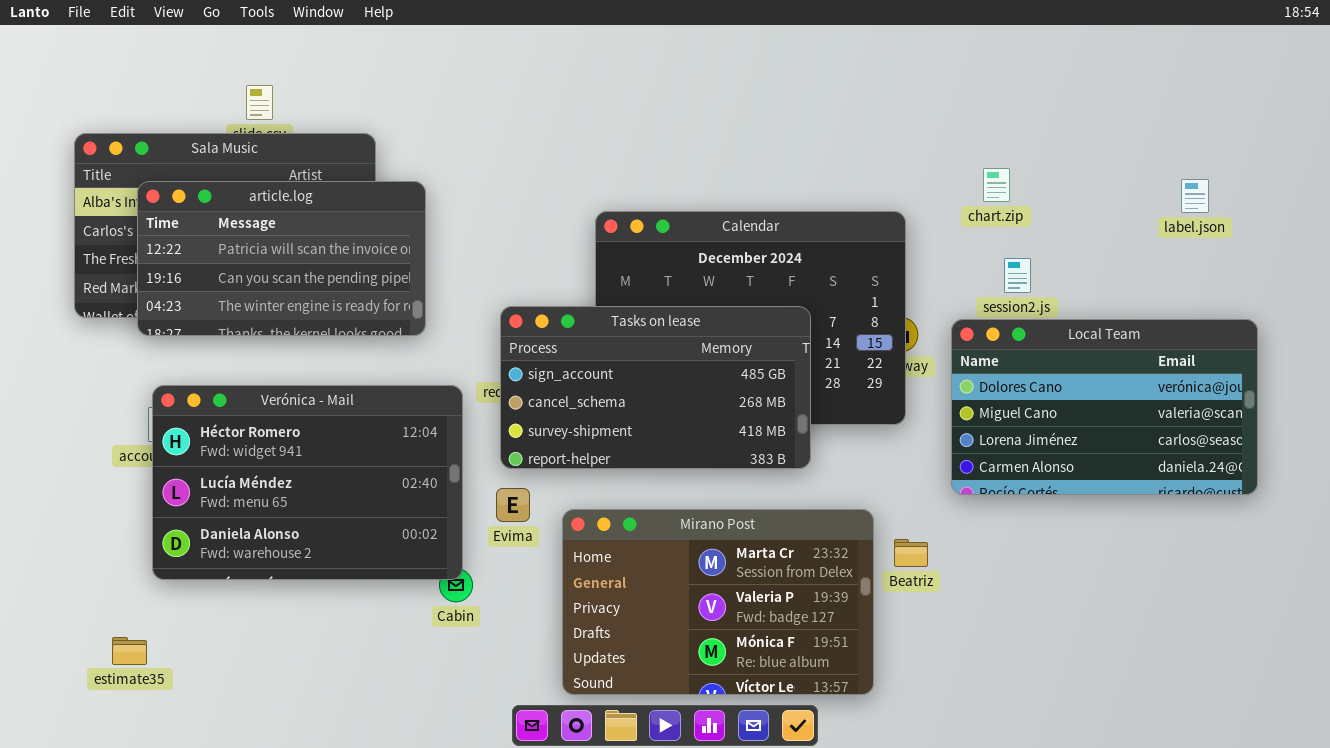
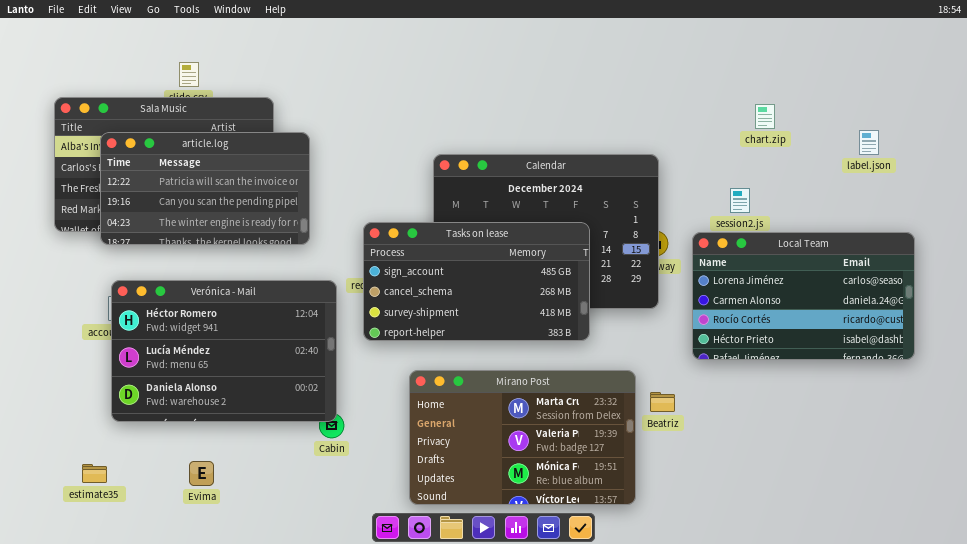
chart.zip: [983,168,1010,202] -> [755,104,775,129], moved
Local Team: [951,319,1258,495] -> [692,232,915,360], scrolled down 2 rows
Evima: [496,488,530,522] -> [189,461,214,486], moved

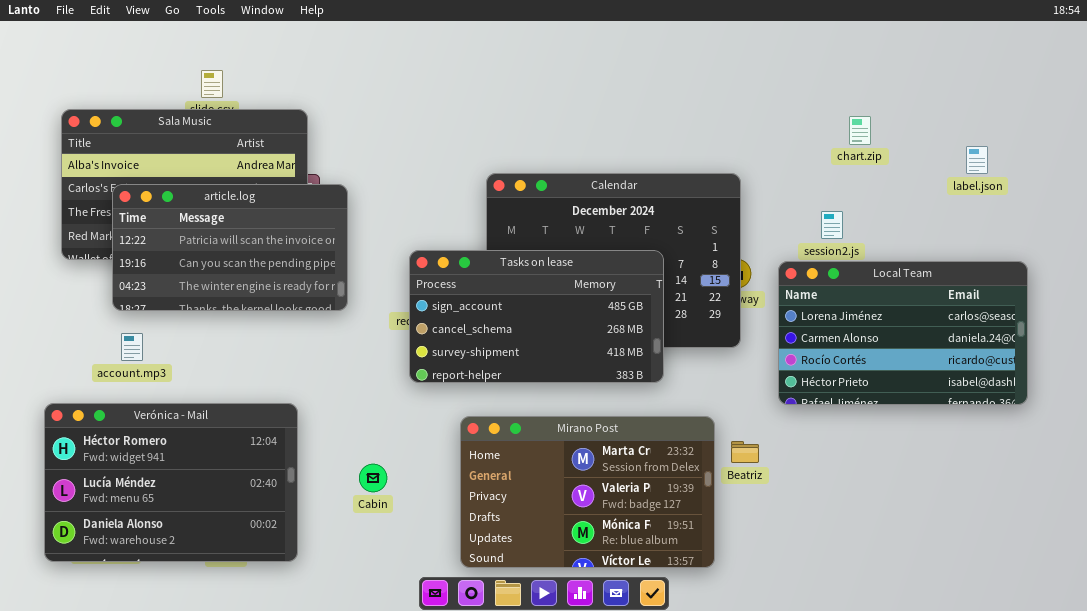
article.log: [100,132,310,245] -> [112,184,348,311], moved
Verónica - Mail: [111,280,337,422] -> [44,403,298,562], moved

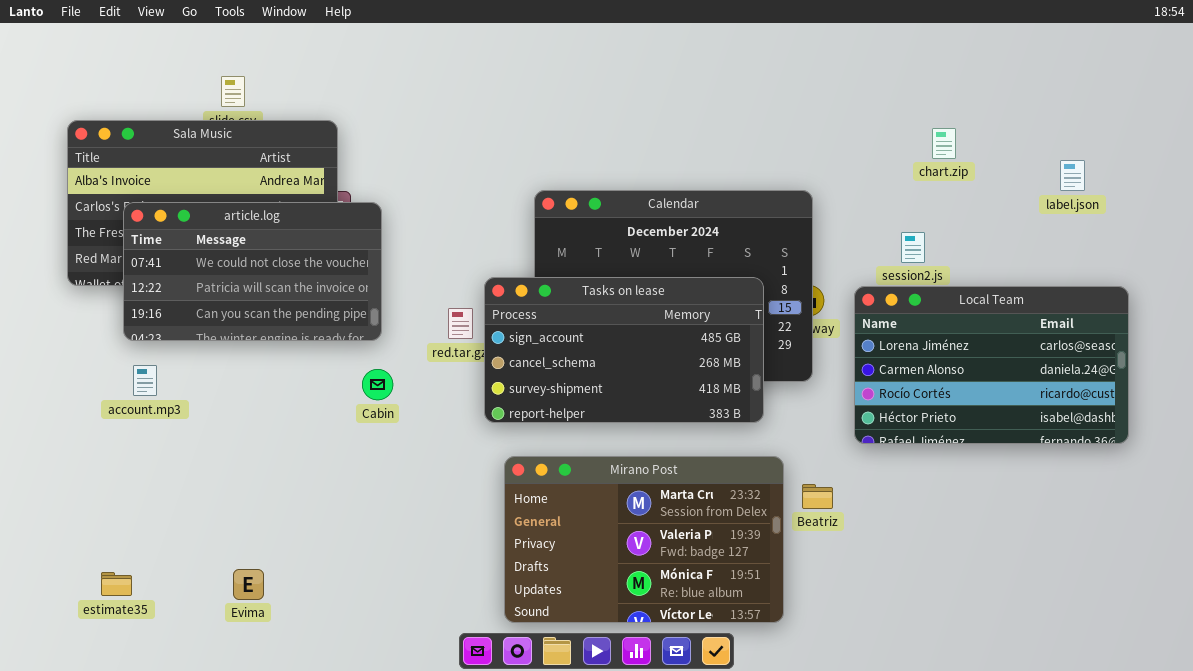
article.log: [112,184,348,311] -> [123,202,382,341], scrolled up 1 row
Tasks on lease: [409,250,664,383] -> [484,277,764,423], moved
Verónica - Mail: [44,403,298,562] -> none, closed
Cabin: [359,464,387,492] -> [362,369,393,400], moved

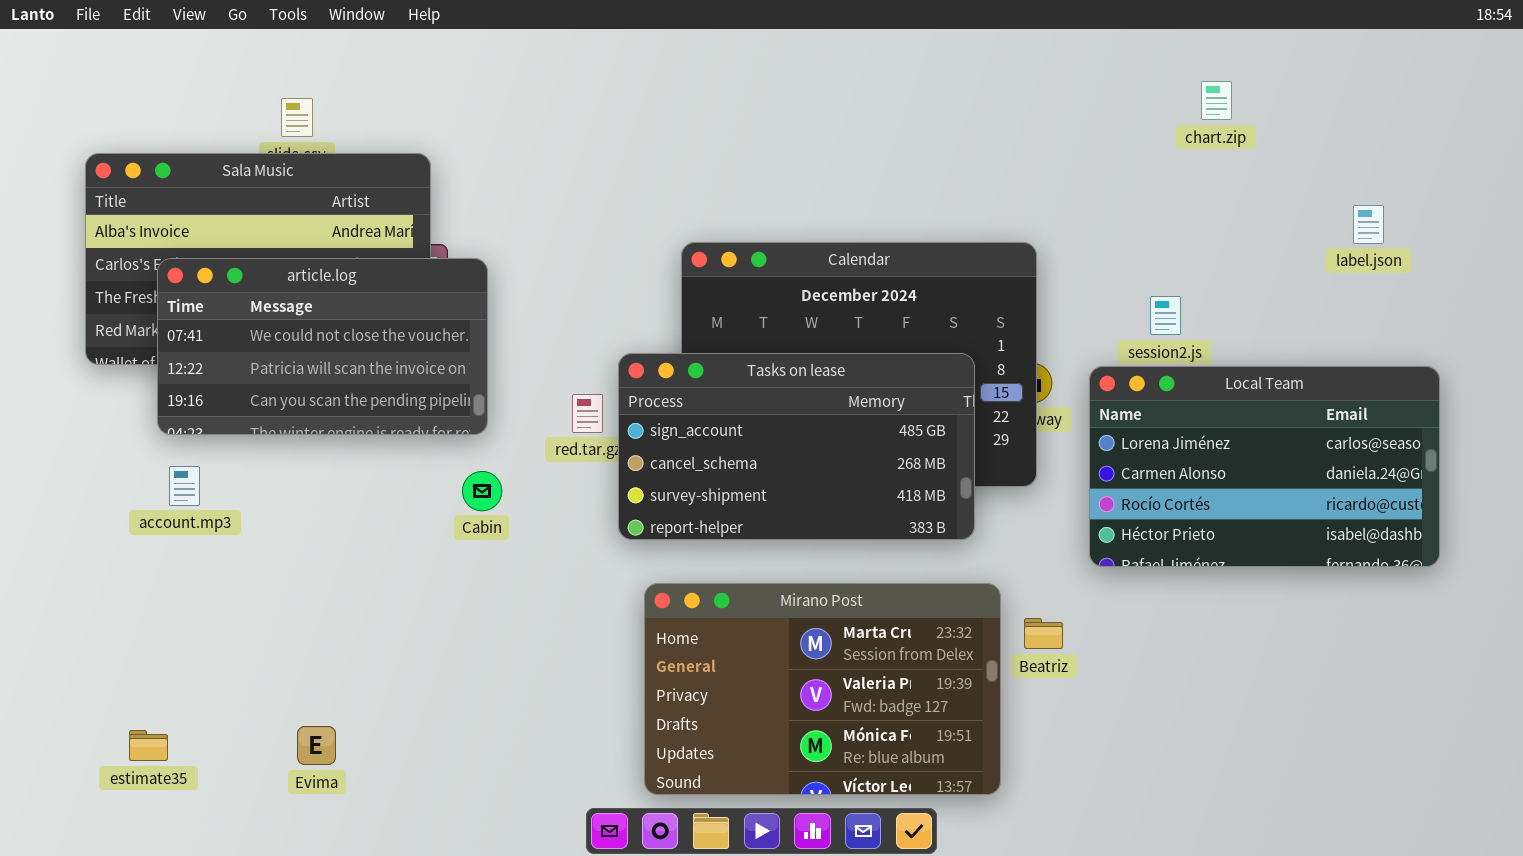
chart.zip: [932,128,956,159] -> [1201,81,1232,120], moved

